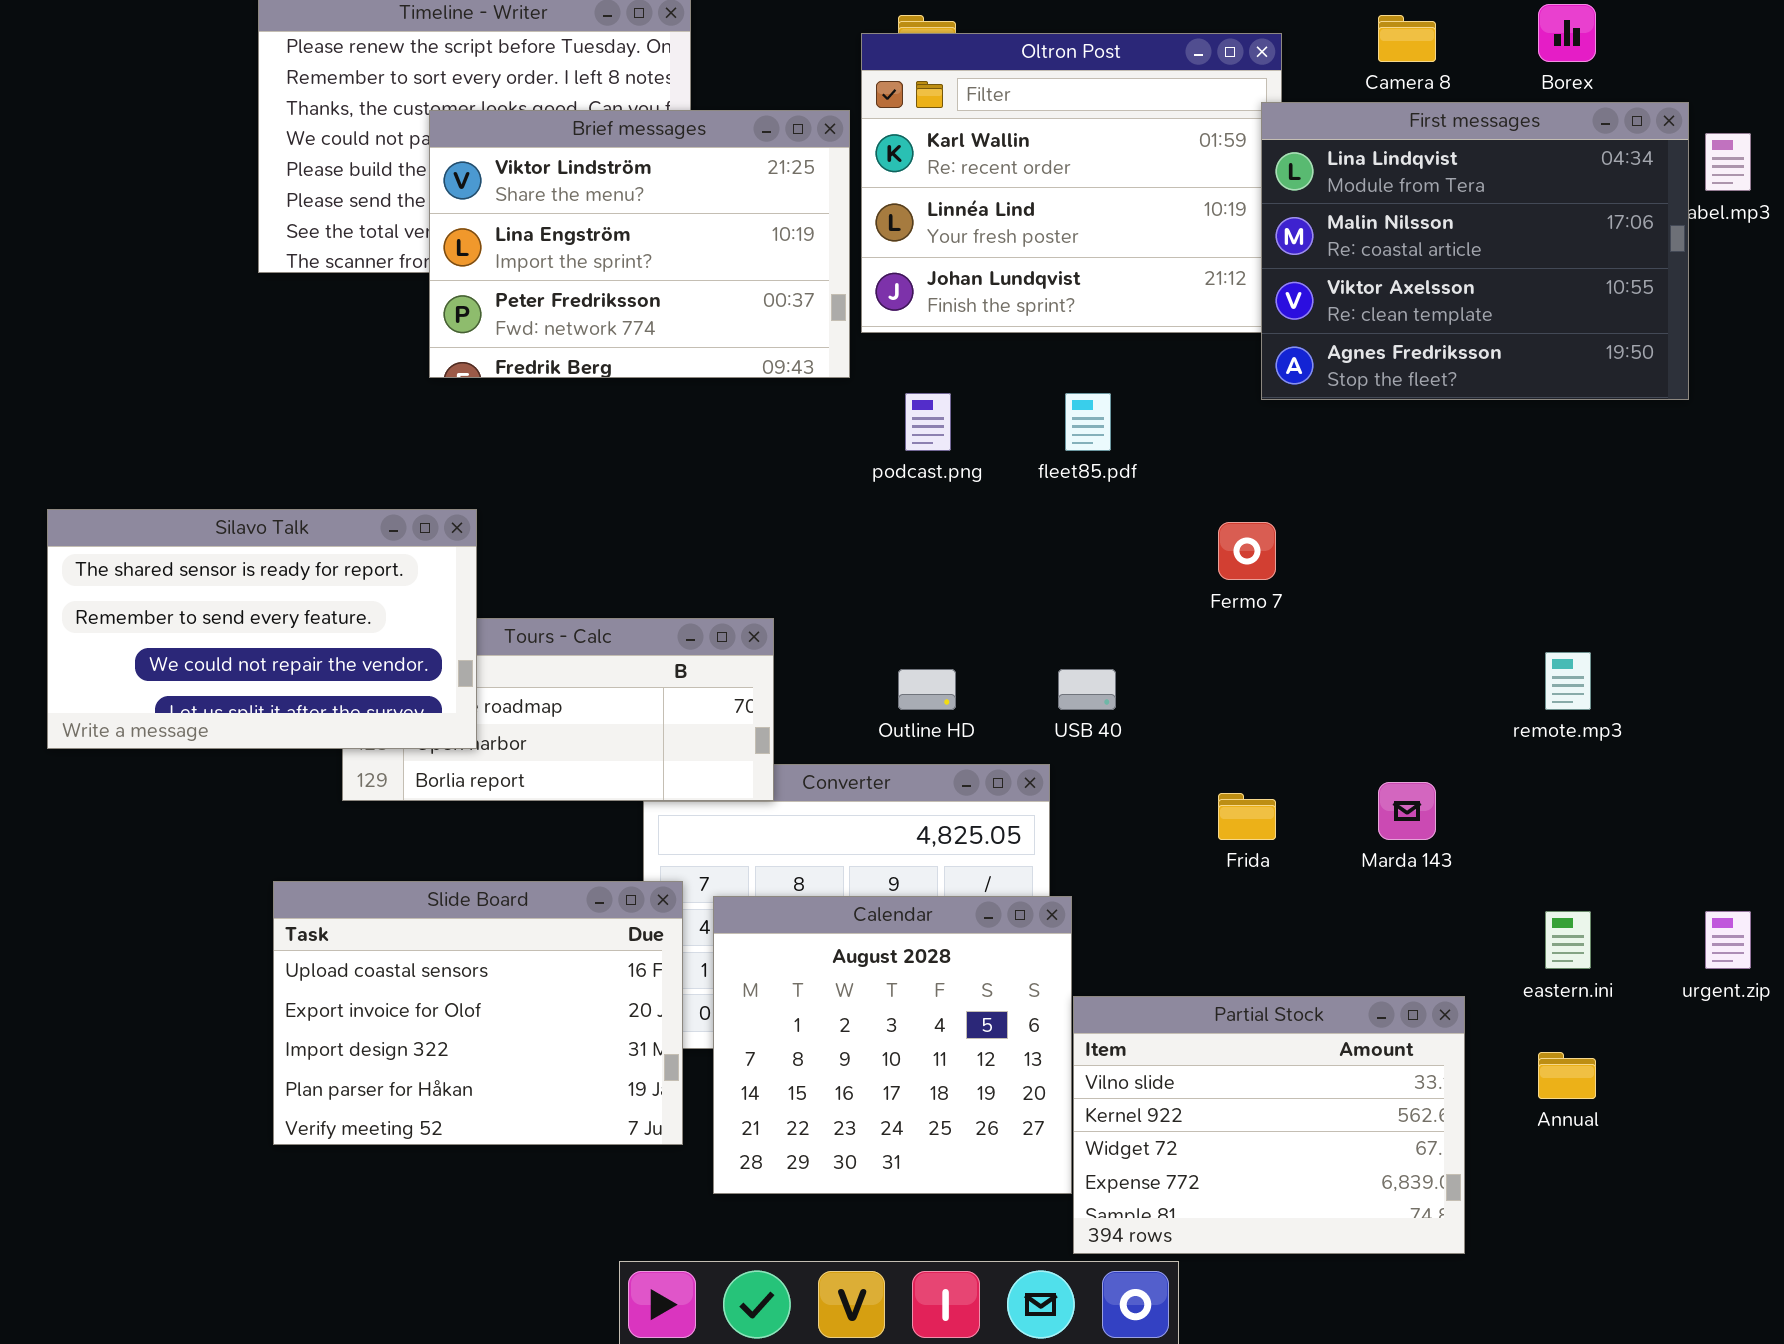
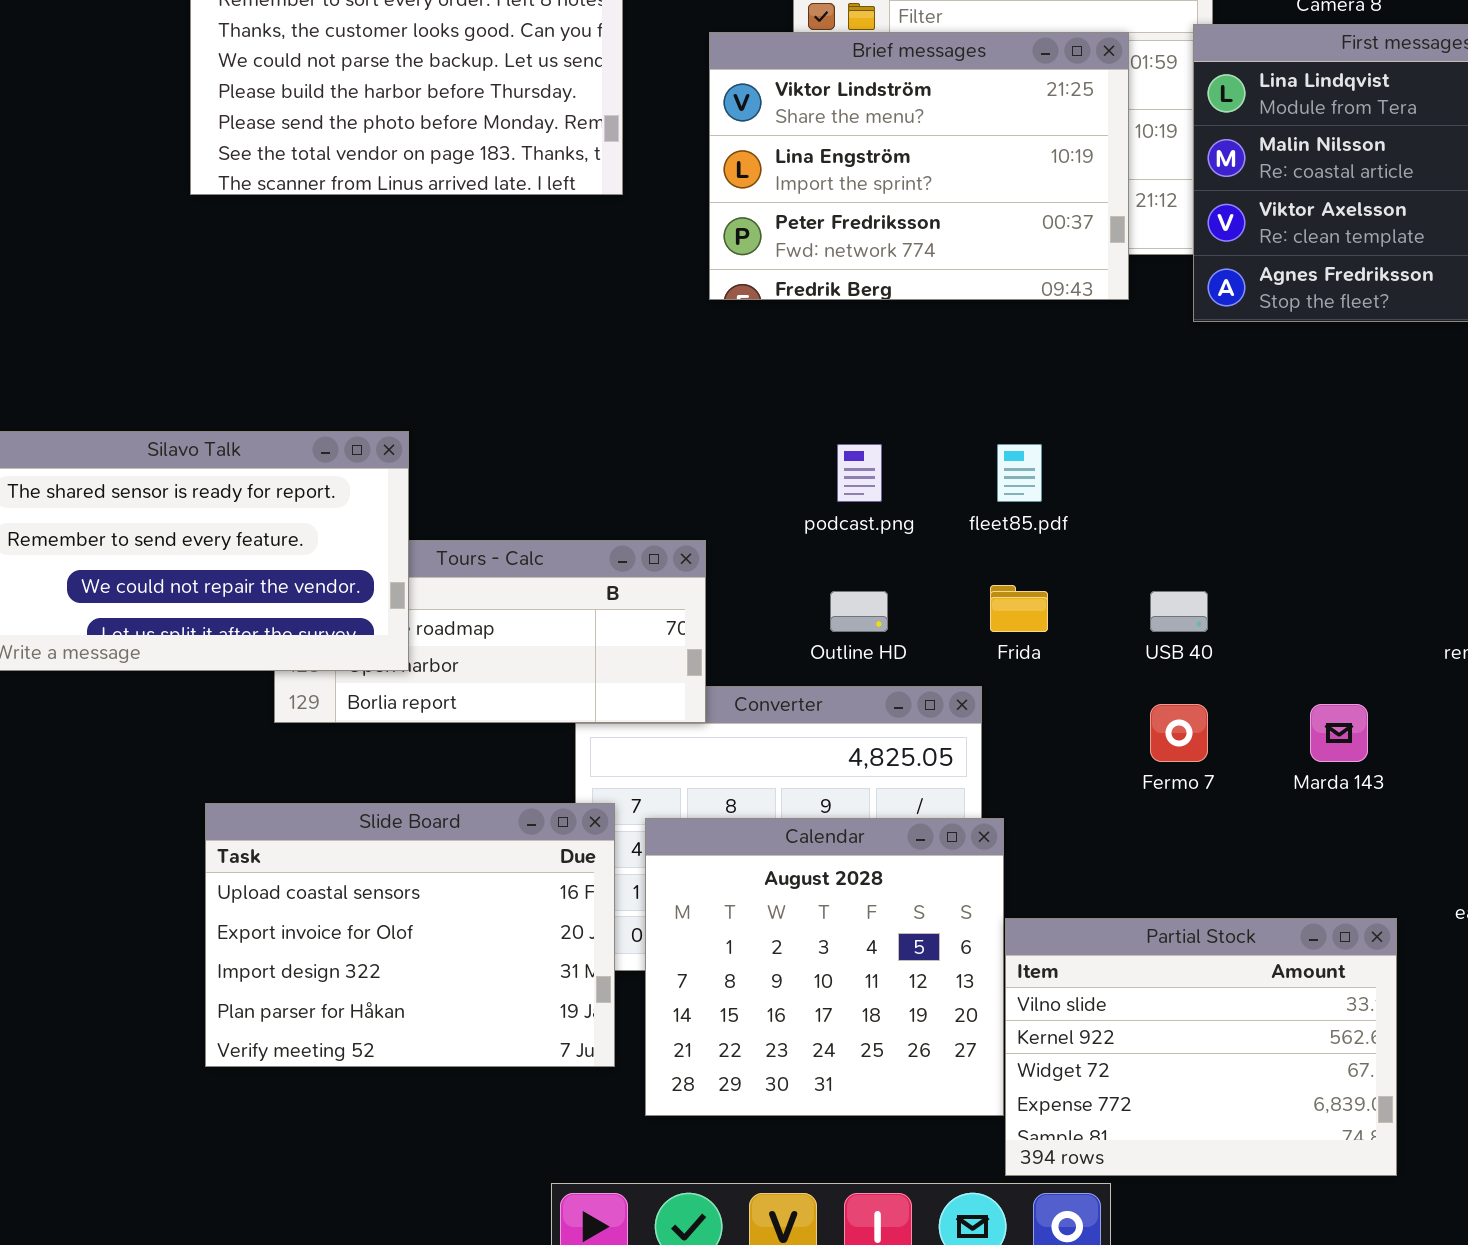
Brief messages: [429,110,850,378] -> [709,32,1129,300], moved
podcast.png: [905,393,951,451] -> [837,444,882,502], moved
fleet85.pdf: [1065,393,1111,451] -> [997,444,1042,502], moved
Fermo 7: [1218,522,1276,580] -> [1150,704,1208,762], moved
USB 40: [1058,669,1116,710] -> [1150,591,1208,632], moved
Frida: [1218,793,1276,840] -> [990,585,1048,632], moved

